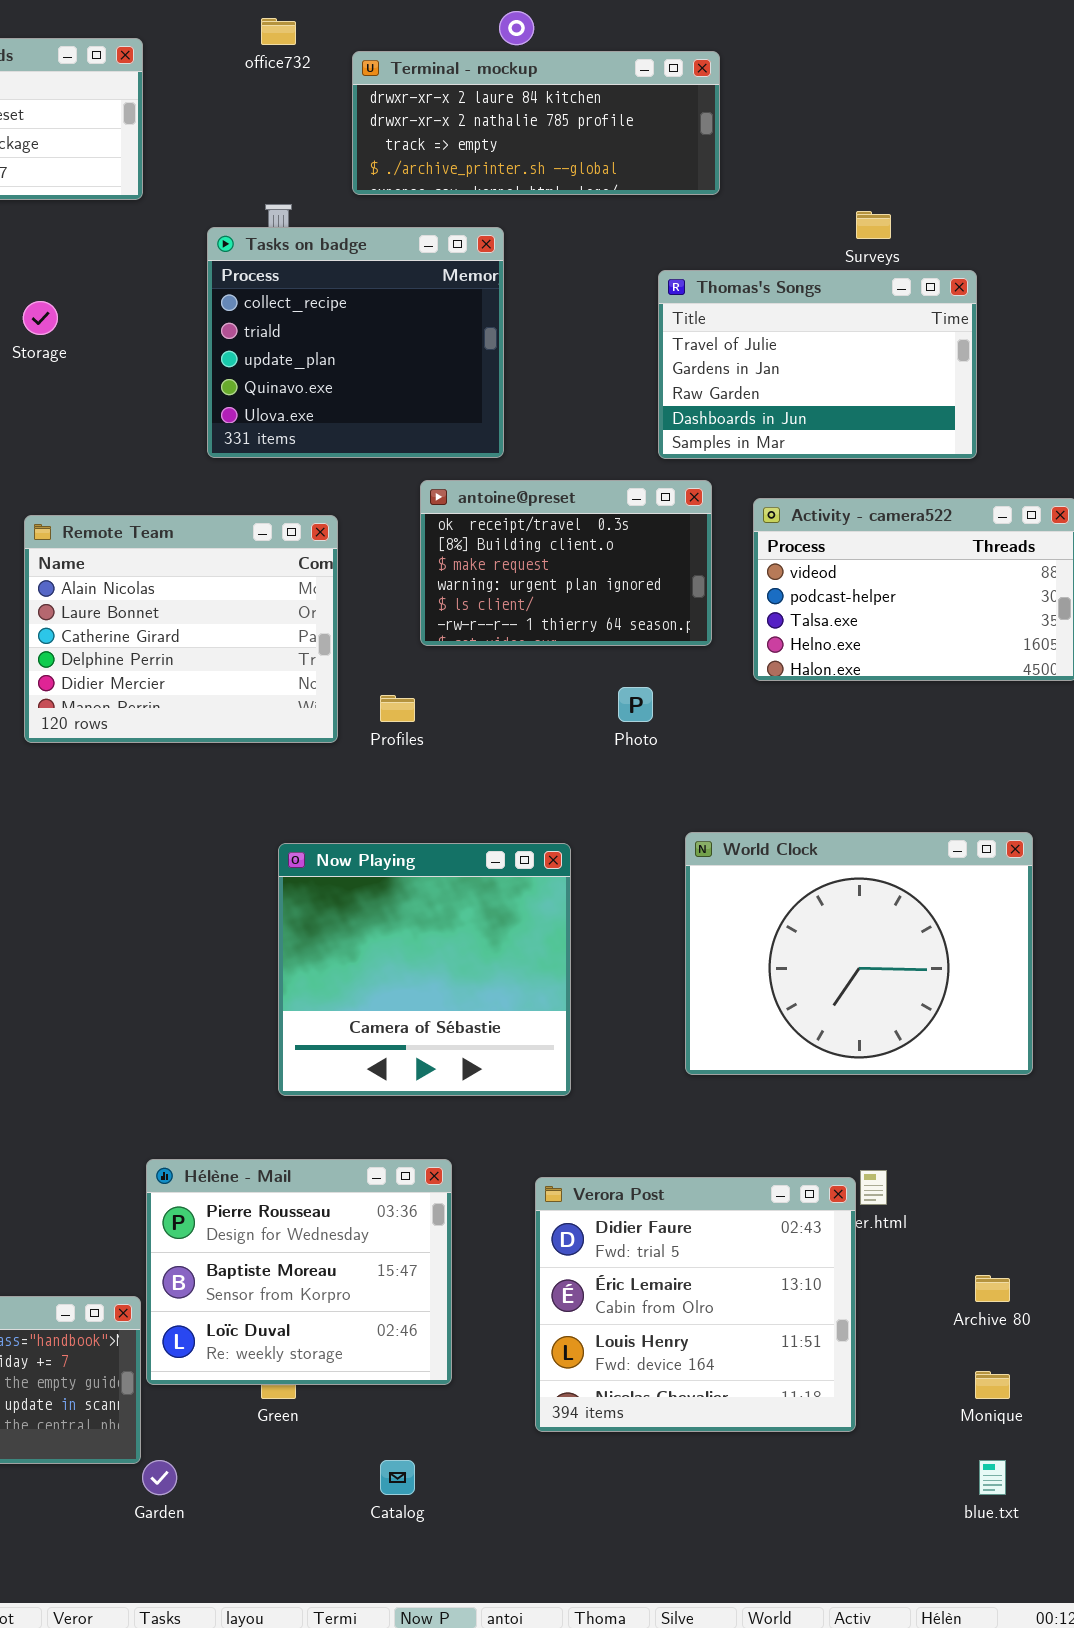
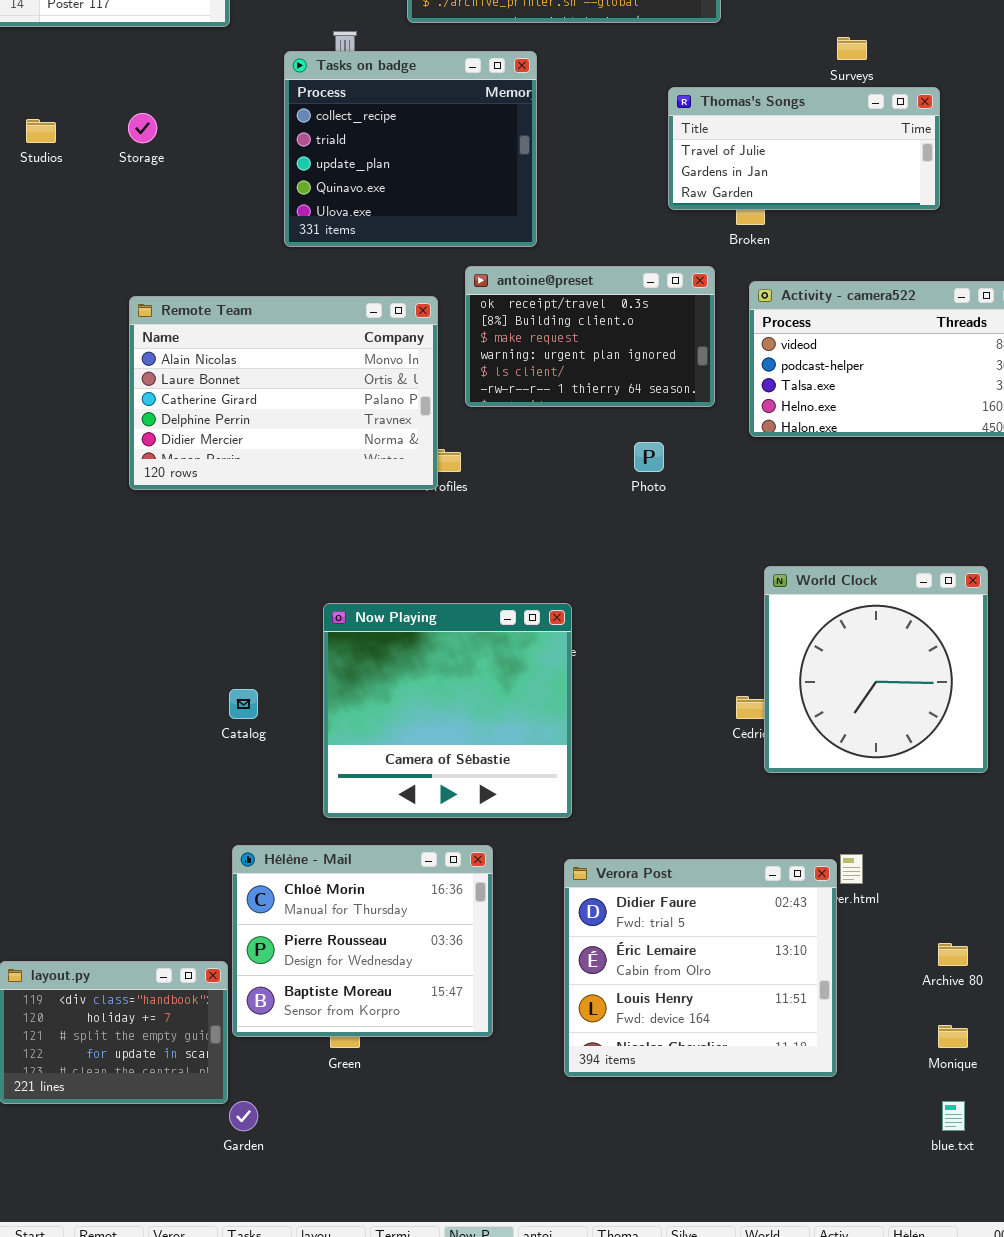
Thomas's Songs: [658,270,977,459] -> [668,87,940,210], resized
Remote Team: [24,515,338,743] -> [129,296,438,490], resized
World Clock: [685,832,1033,1075] -> [764,566,988,773], resized
Now Playing: [278,843,571,1096] -> [323,603,572,818], moved
Hélène - Mail: [146,1159,452,1385] -> [232,845,493,1037], scrolled up 1 row
Catalog: [380,1460,415,1495] -> [229,689,258,719], moved

